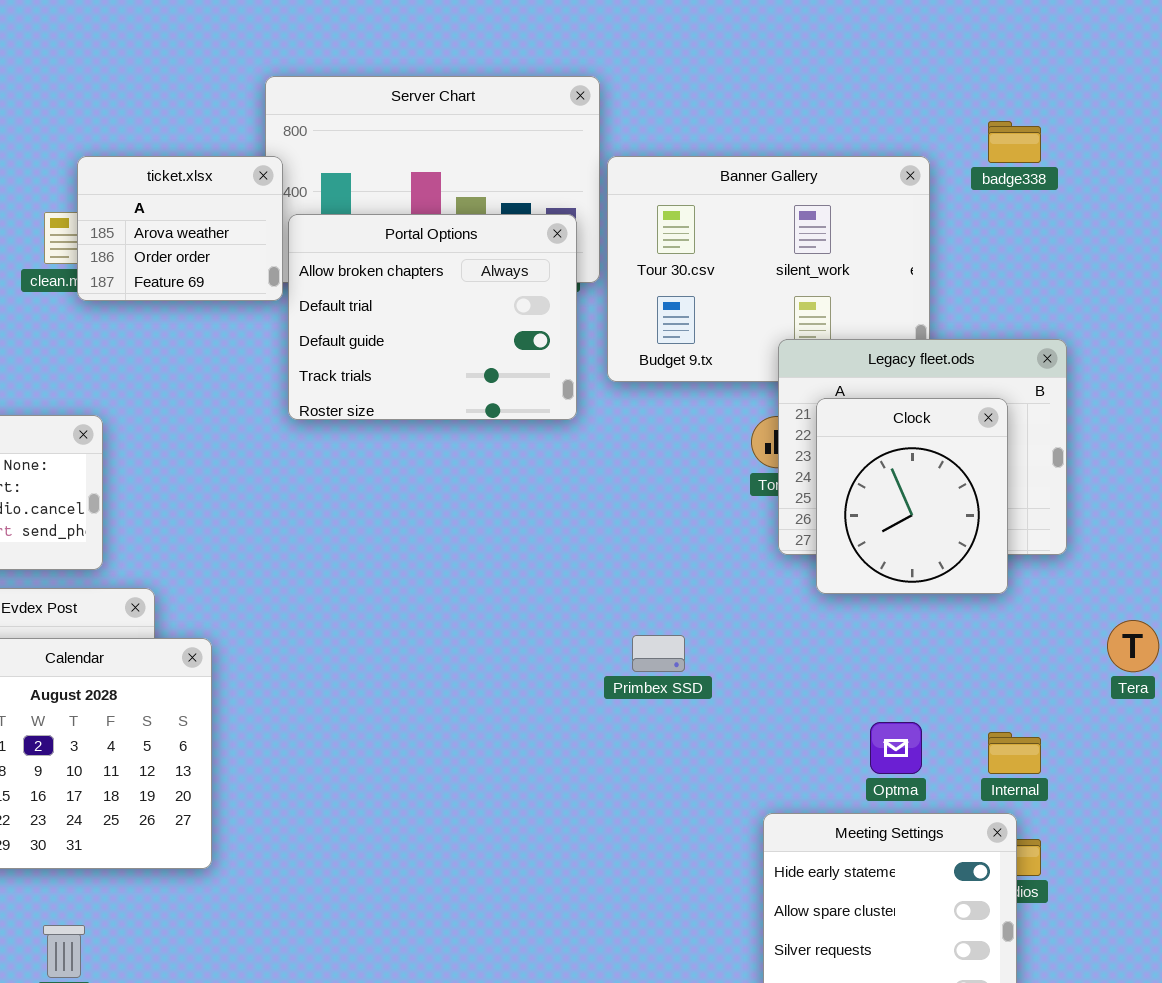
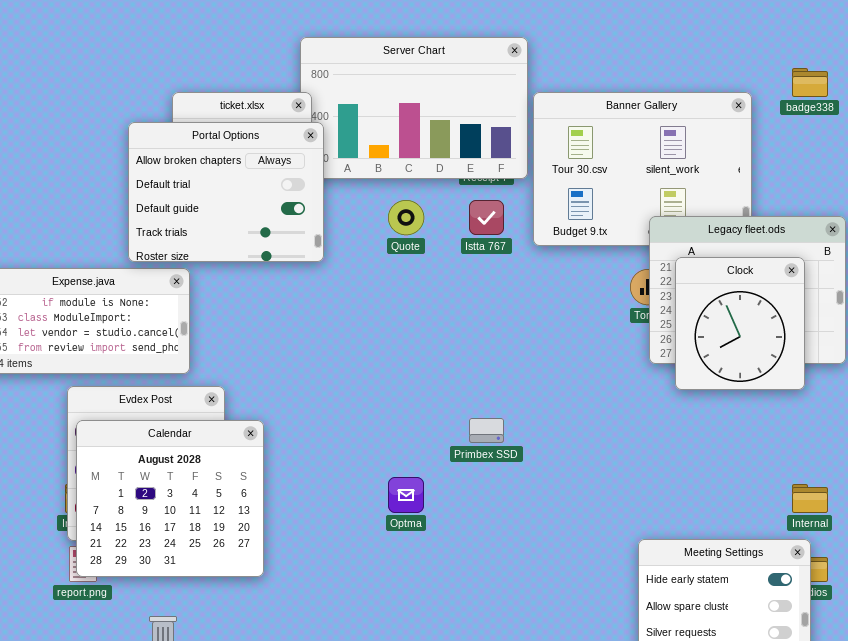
Portal Options: [288,214,577,420] -> [128,122,324,262], moved
Primbex SSD: [632,635,685,672] -> [469,418,504,443], moved
Optma: [870,722,922,774] -> [388,477,424,513], moved

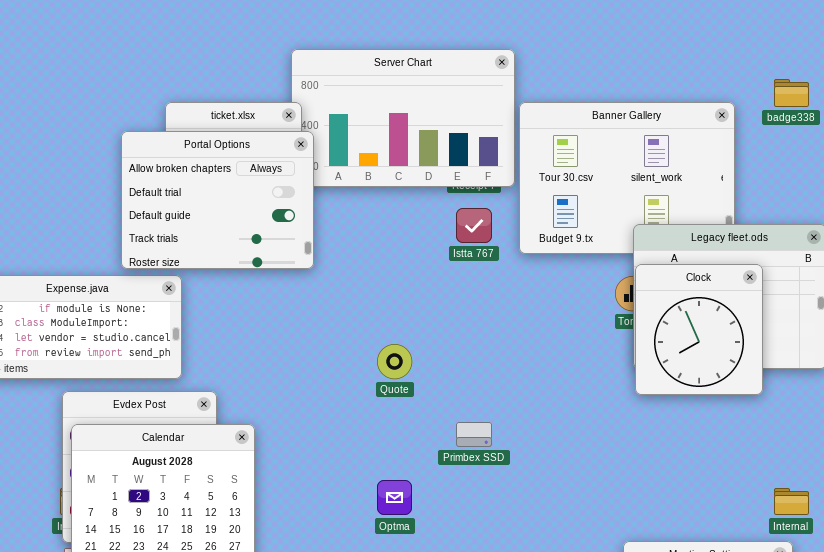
Quote: [388,200,424,235] -> [377,344,412,379], moved
Clock: [675,257,805,390] -> [635,264,763,395], moved

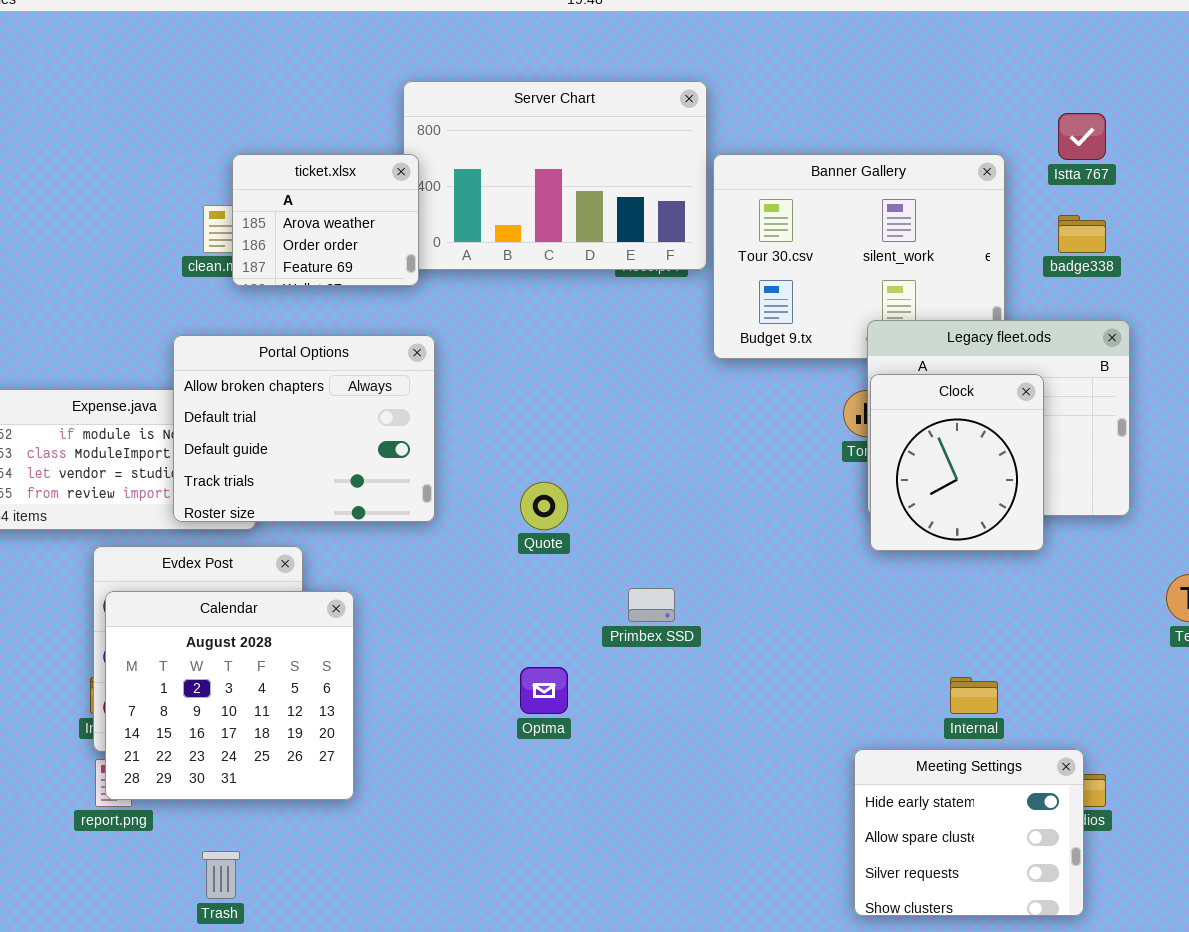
badge338: [774,79,809,107] -> [1058,215,1106,253], moved
Portal Options: [121,131,314,269] -> [173,335,435,522], moved
Istta 767: [456,208,492,243] -> [1058,113,1106,160], moved
Internal: [774,488,809,515] -> [950,677,998,714], moved

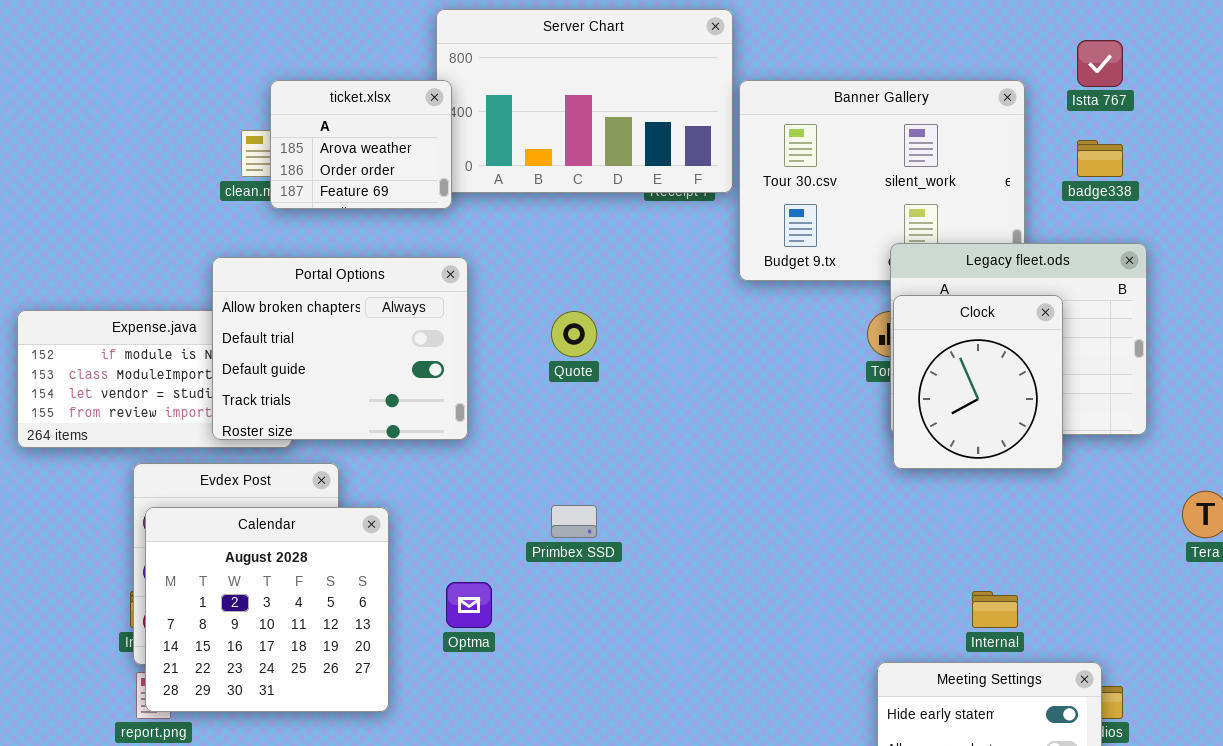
Quote: [520,482,568,530] -> [551,311,597,357], moved
Primbex SSD: [628,588,675,622] -> [551,505,597,538], moved
Optma: [520,667,568,714] -> [446,582,492,628], moved

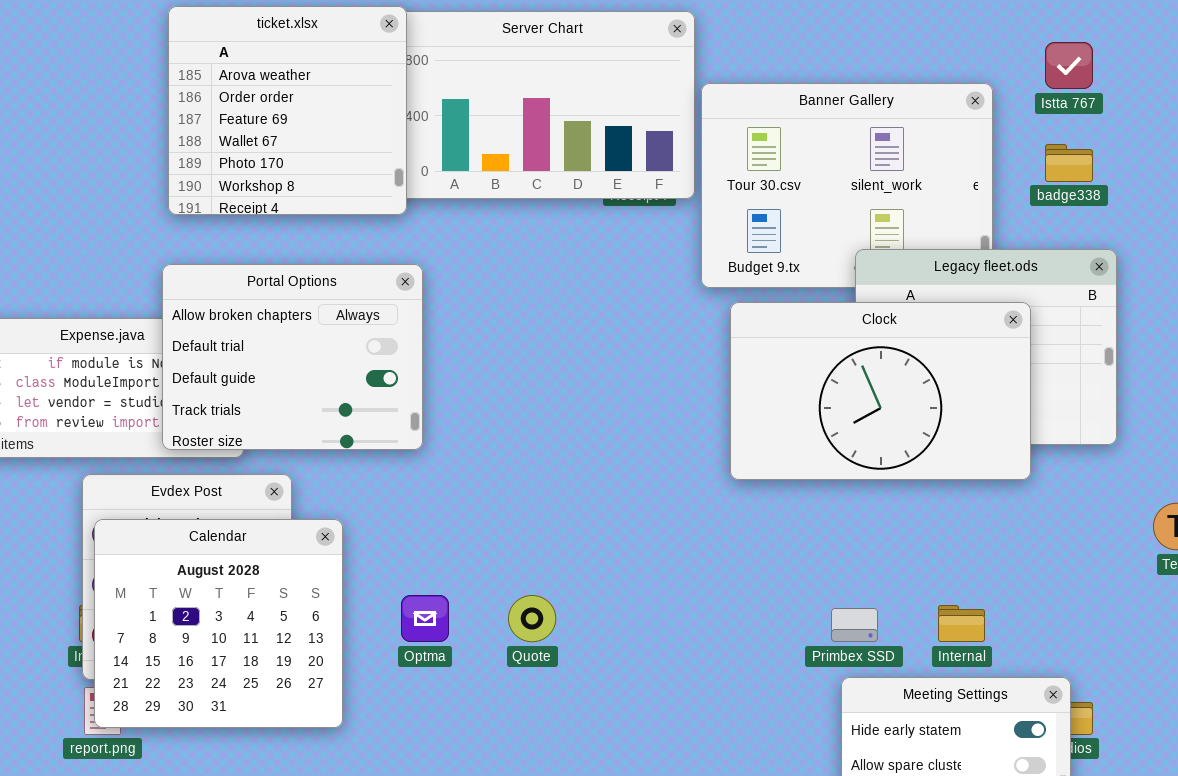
ticket.xlsx: [270,80,452,209] -> [168,6,407,215], resized
Clock: [893,295,1063,469] -> [730,302,1031,480], resized
Quote: [551,311,597,357] -> [508,595,556,642], moved
Primbex SSD: [551,505,597,538] -> [831,608,878,642], moved

